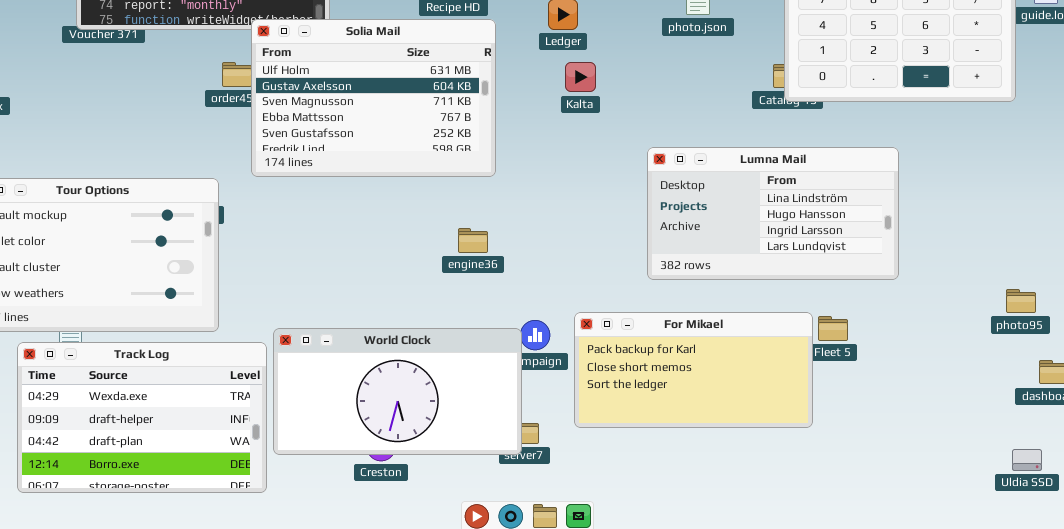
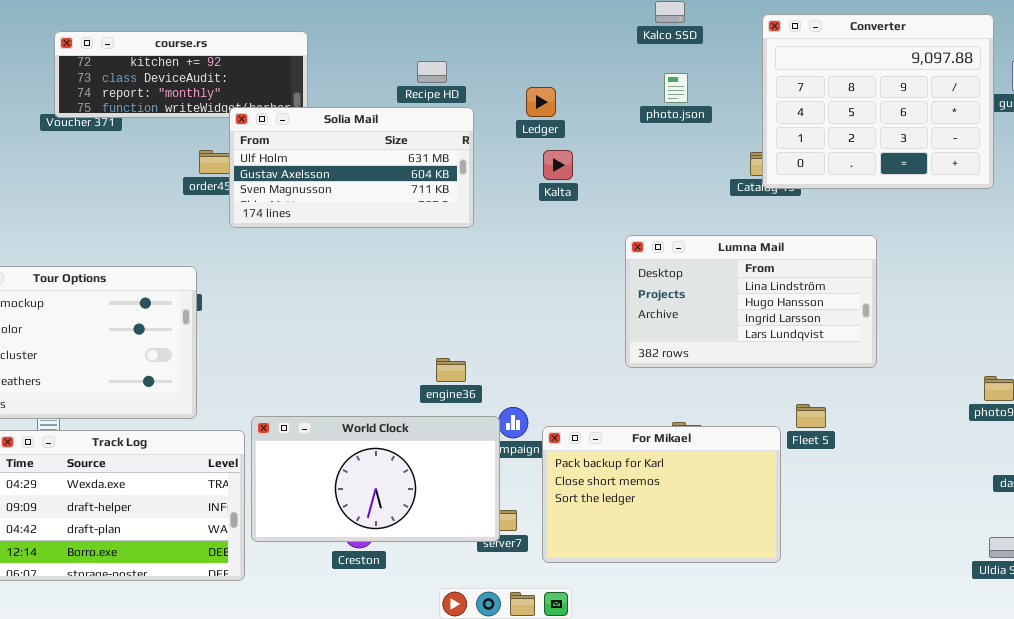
Solia Mail: [251,19,496,177] -> [229,107,474,228], resized
engine36: [458,228,488,253] -> [436,358,466,382], moved
For Mikael: [574,312,813,428] -> [542,426,781,563], moved, resized

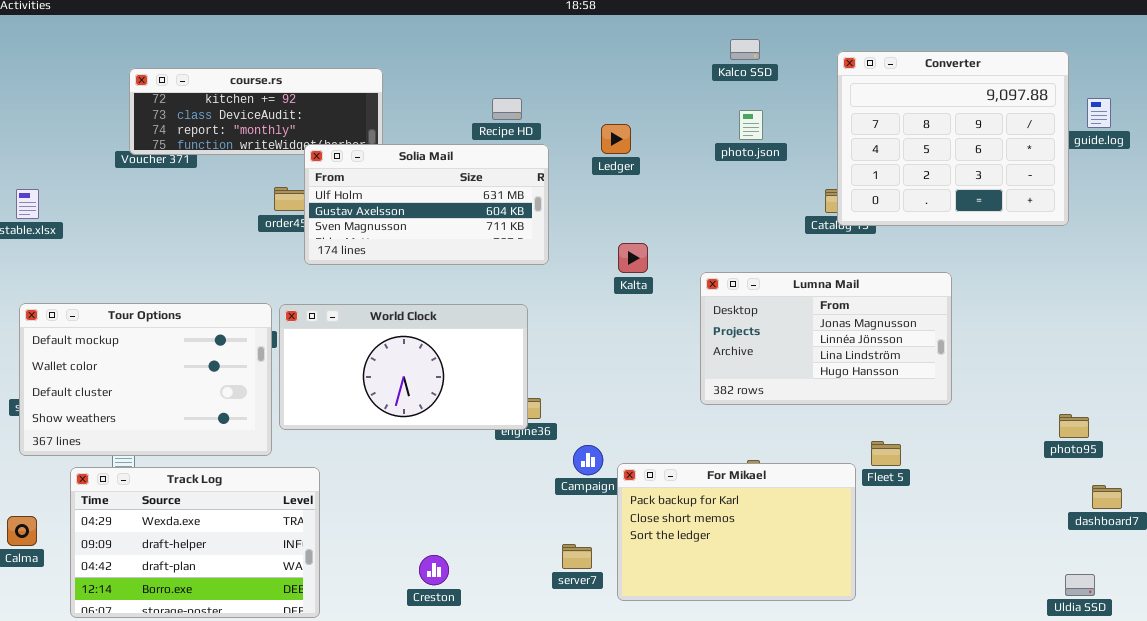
Kalta: [543,150,573,180] -> [618,243,648,273], moved
Lumna Mail: [625,235,877,368] -> [700,272,952,405], scrolled up 2 rows
World Clock: [251,416,500,542] -> [279,304,528,430], moved

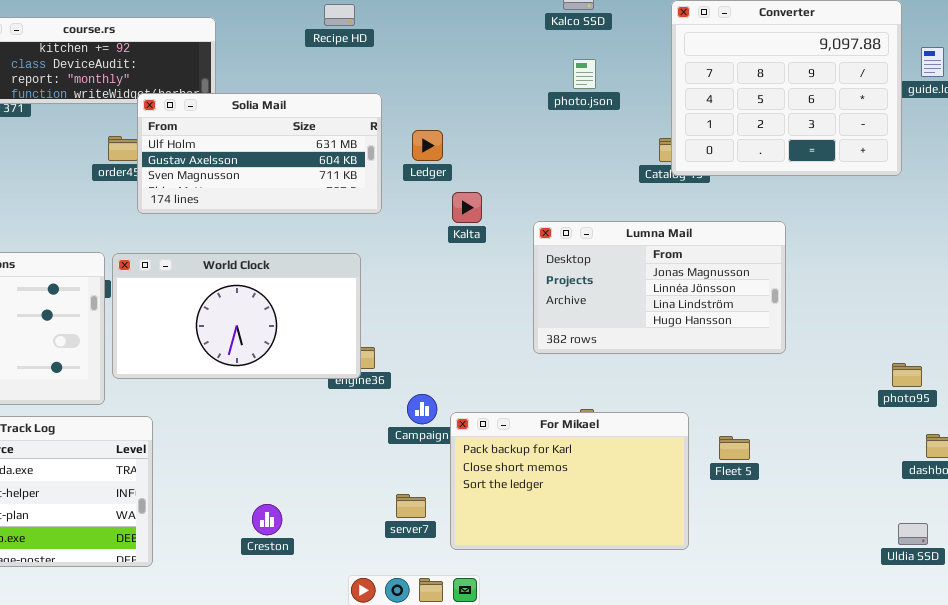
Recipe HD: [492,98,522,120] -> [324,4,355,26], moved
Ledger: [601,124,631,154] -> [412,130,443,161], moved
Fleet 5: [871,441,901,466] -> [719,436,750,460], moved

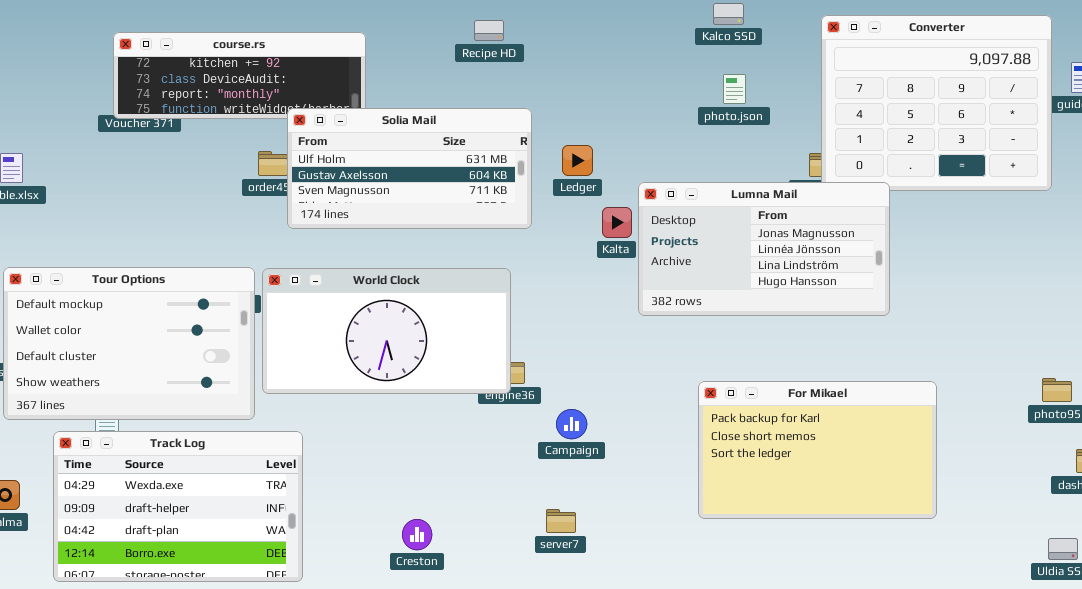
Lumna Mail: [533,221,786,354] -> [638,182,890,316], moved
For Mikael: [450,412,689,550] -> [698,381,937,519], moved

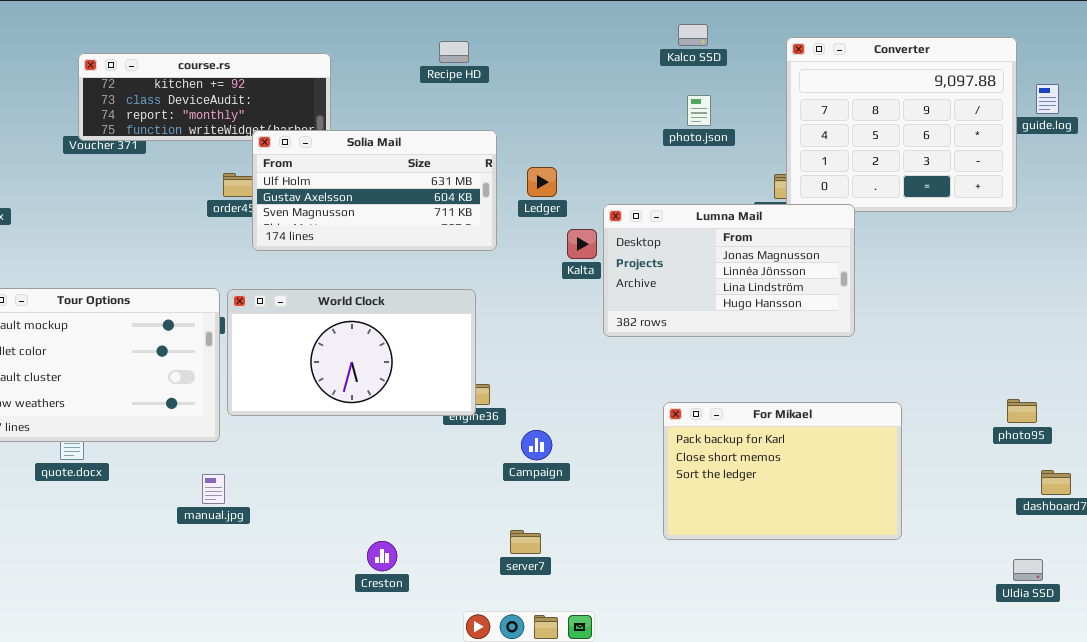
Track Log: [53,431,303,582] -> none, closed

